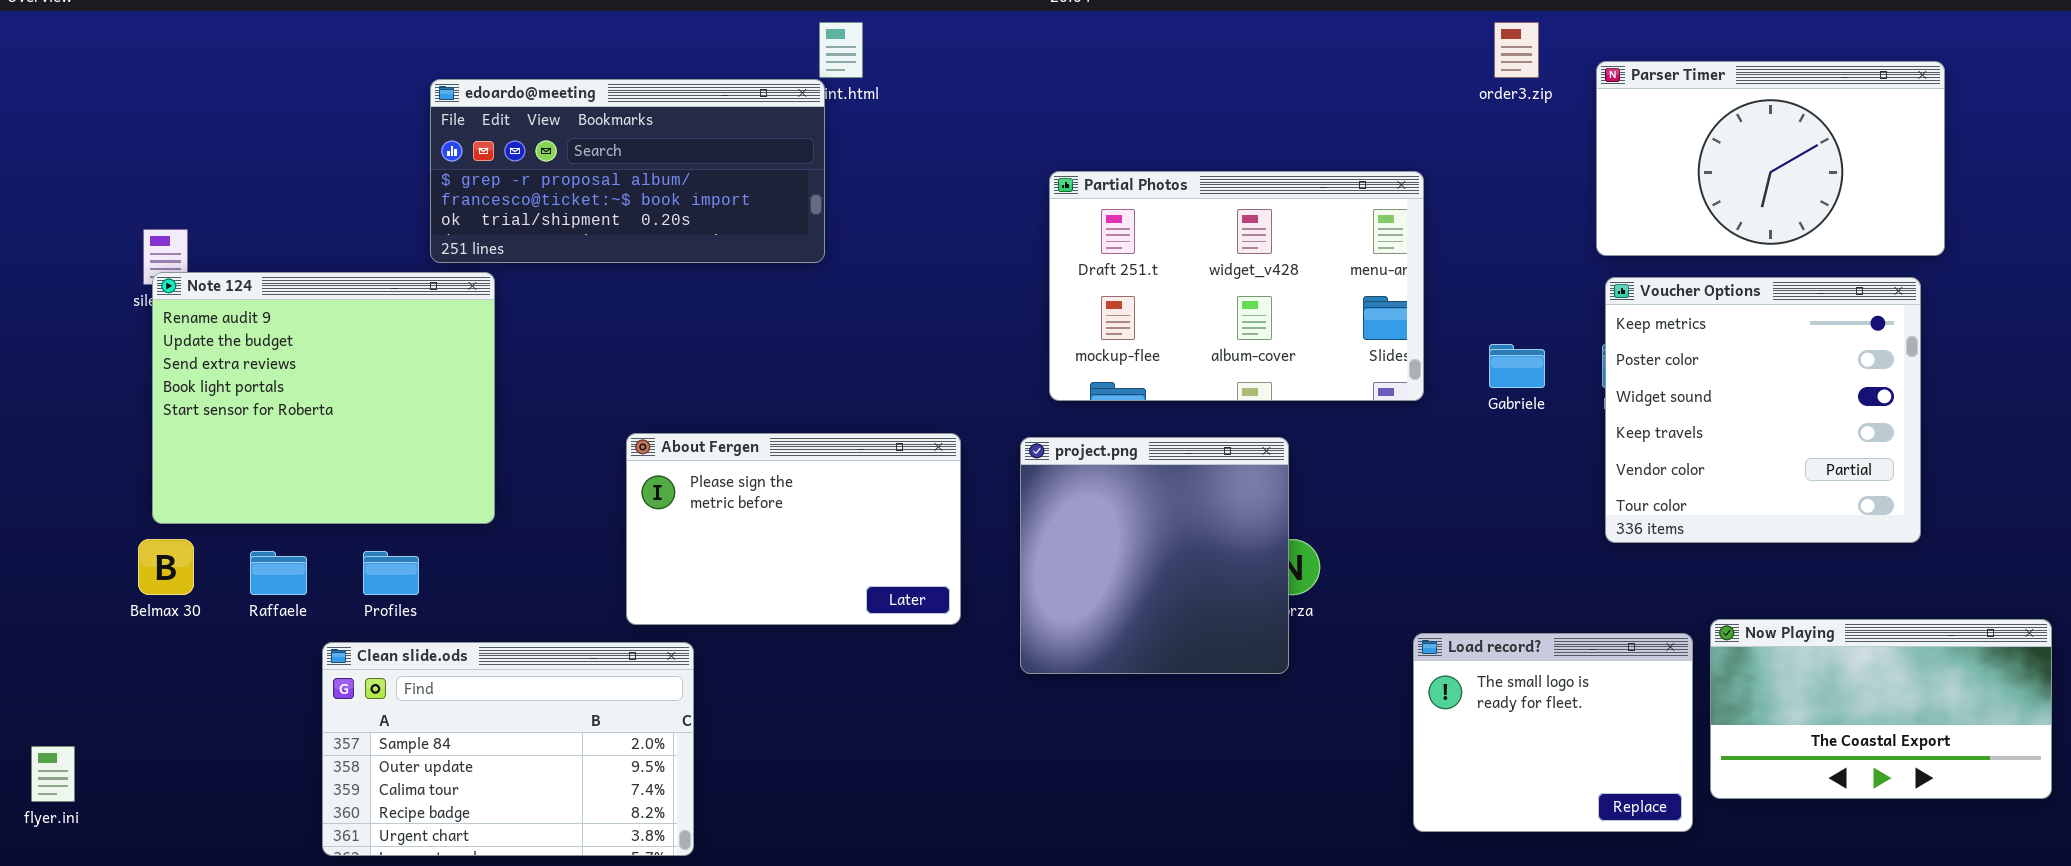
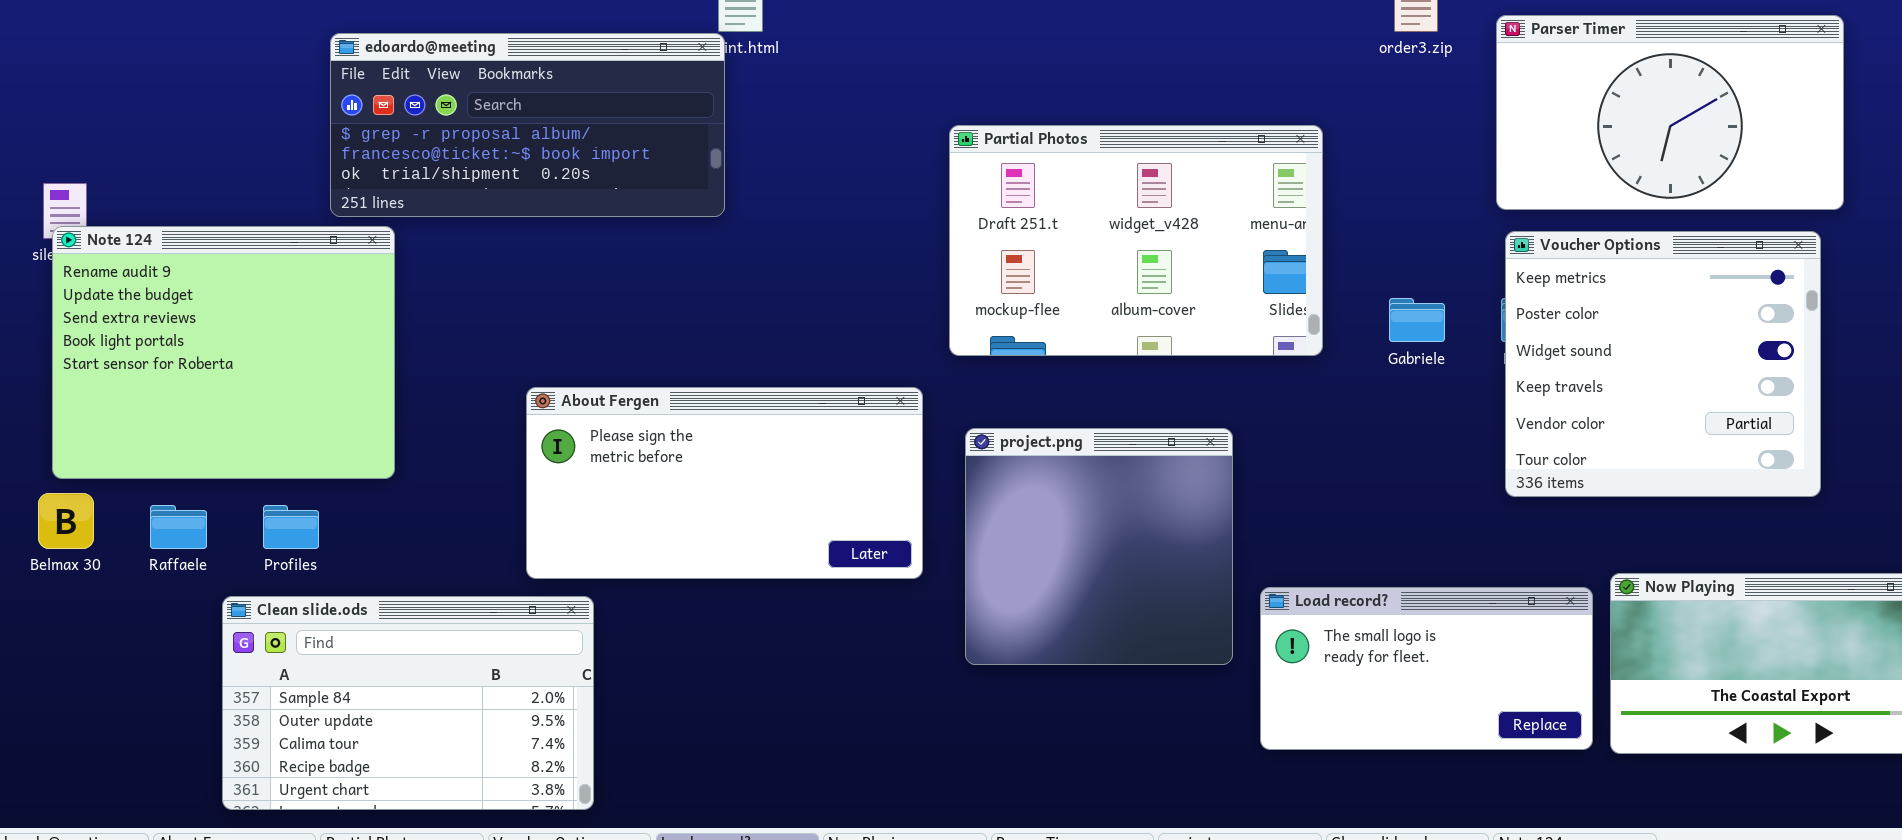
About Fergen: [626,433,961,625] -> [526,387,923,579], resized
project.png: [1020,437,1289,674] -> [965,428,1233,665], moved
Load record?: [1413,633,1693,832] -> [1260,587,1593,750], resized

